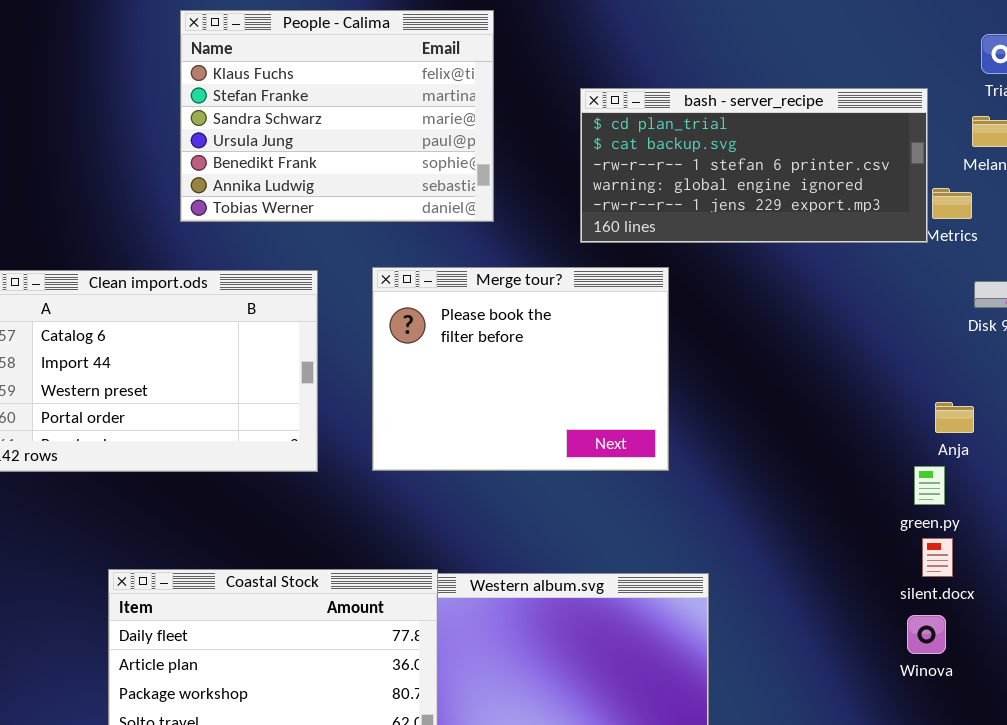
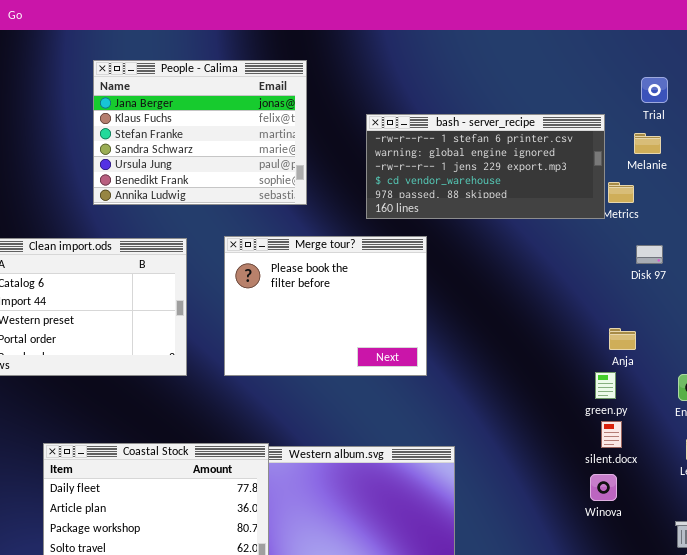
People - Calima: [180,10,494,222] -> [93,60,307,205], scrolled up 1 row
bash - server_recipe: [580,88,928,243] -> [366,114,605,219], scrolled down 2 rows

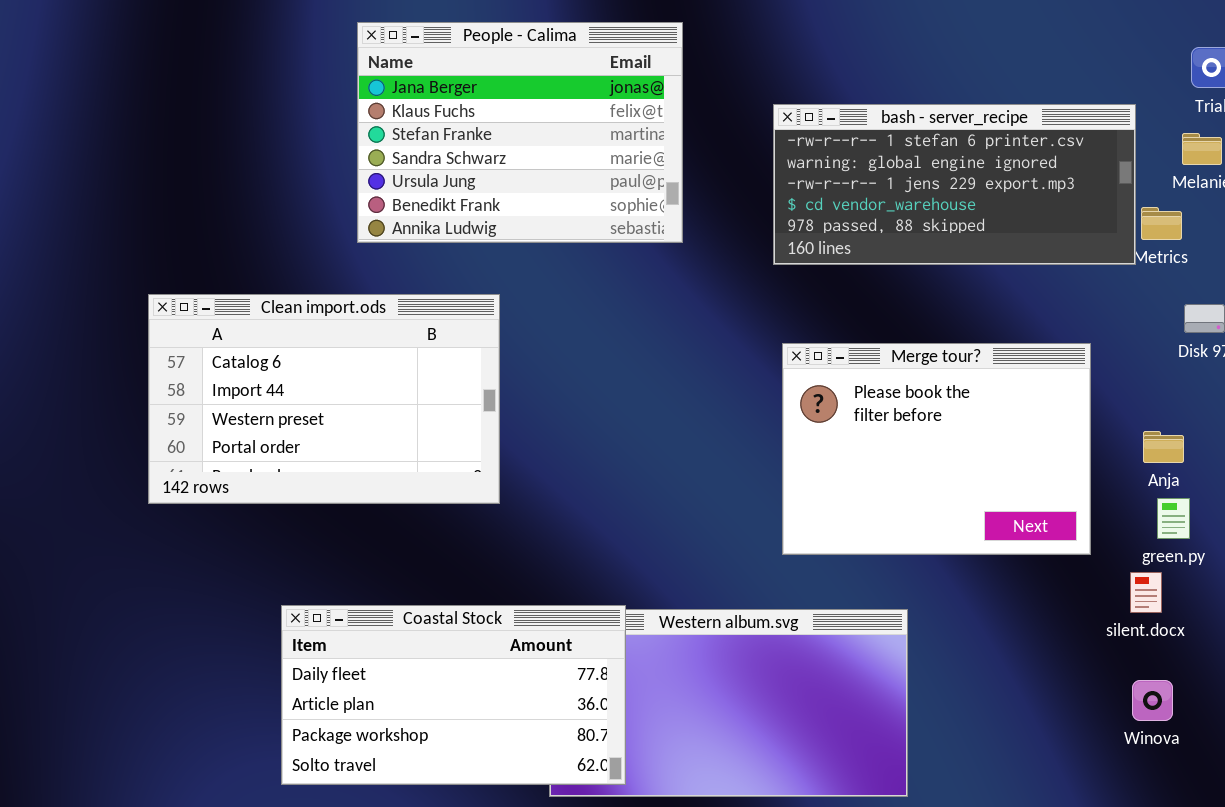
Merge tour?: [224,236,427,376] -> [782,343,1091,555], moved
green.py: [595,372,616,399] -> [1157,498,1190,539], moved
Winova: [590,474,617,501] -> [1132,680,1173,721], moved

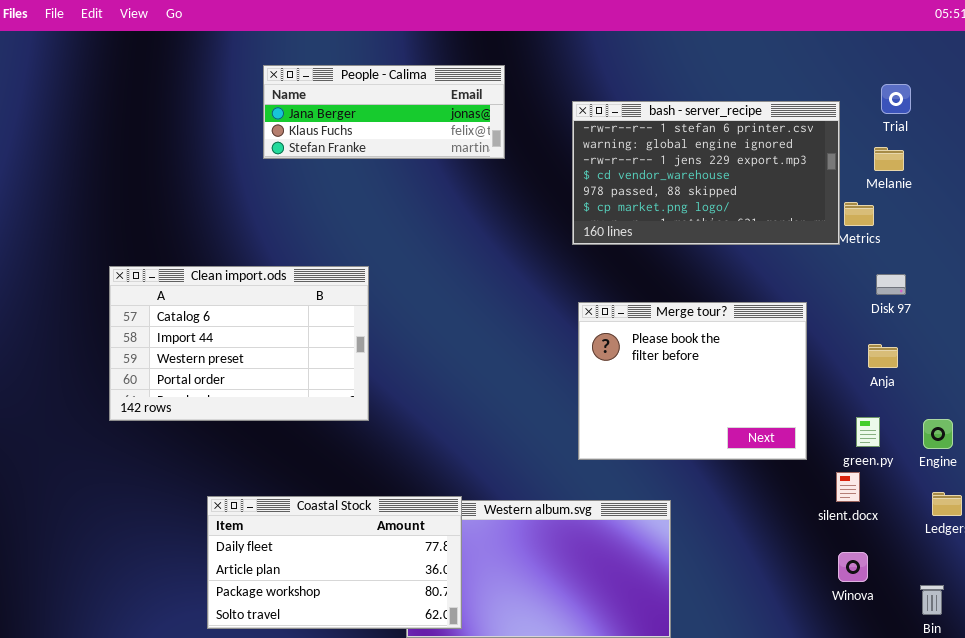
People - Calima: [357,22,683,243] -> [263,65,505,159], resized
bash - server_recipe: [773,104,1136,265] -> [572,101,840,245], resized
Anja: [1143,431,1184,463] -> [868,344,898,368], moved

